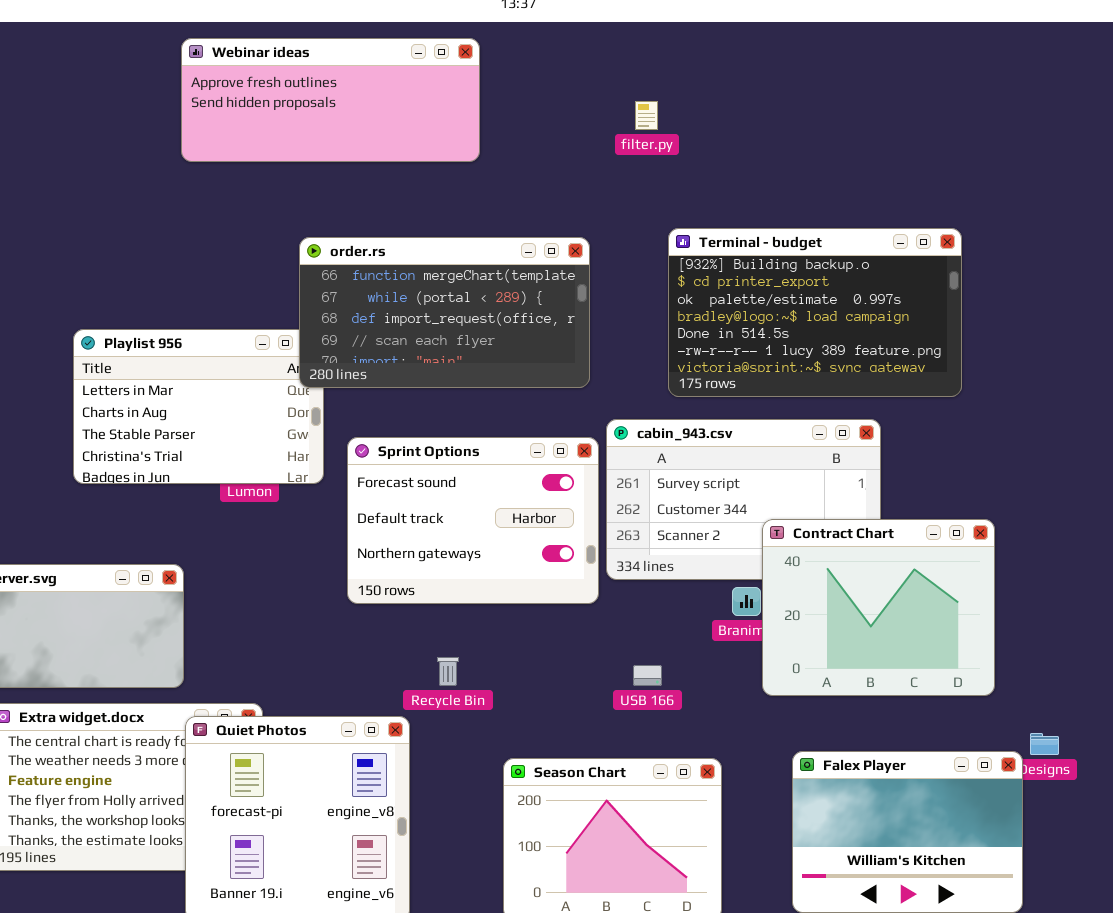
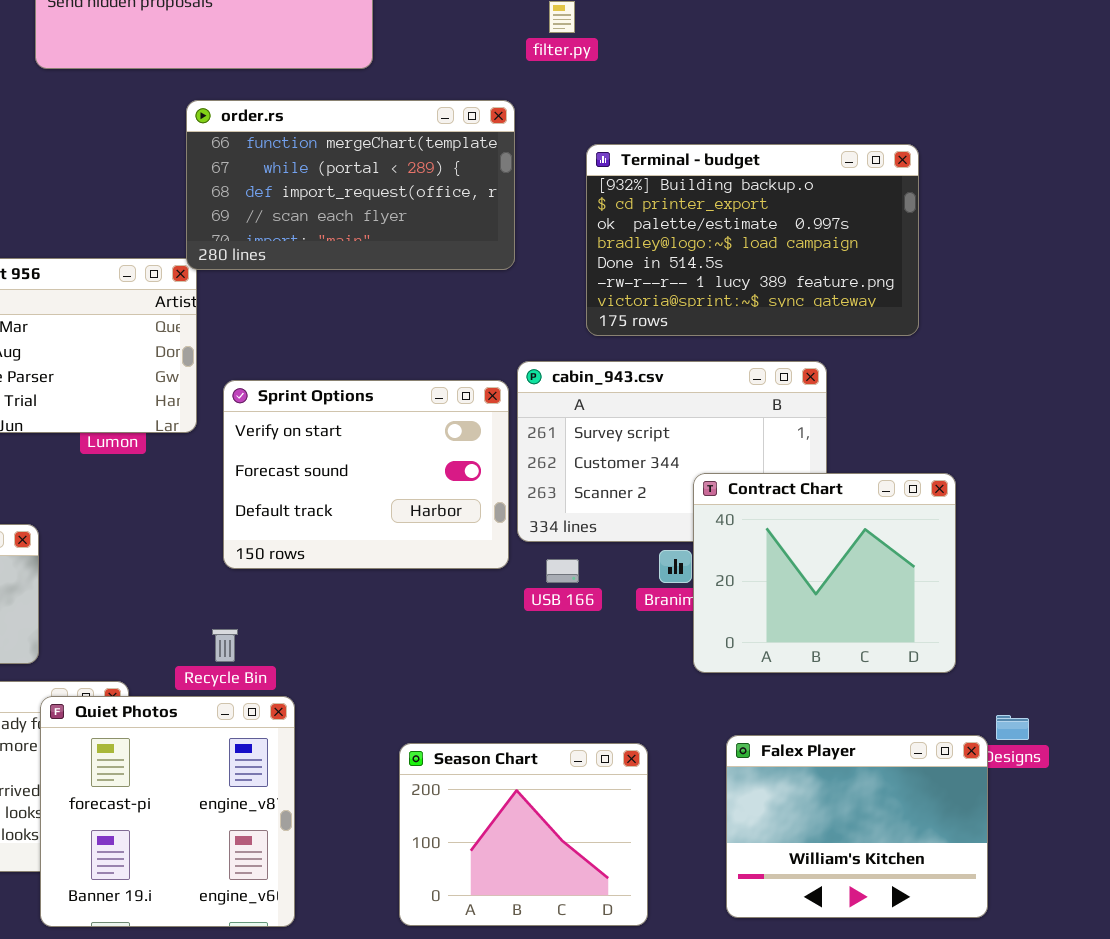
order.rs: [299,237,590,388] -> [186,100,515,270], moved
Sprint Options: [347,437,599,604] -> [223,380,509,569], scrolled up 1 row
Recycle Bin: [437,657,459,686] -> [212,629,238,662], moved
USB 166: [633,665,662,686] -> [546,559,579,583], moved

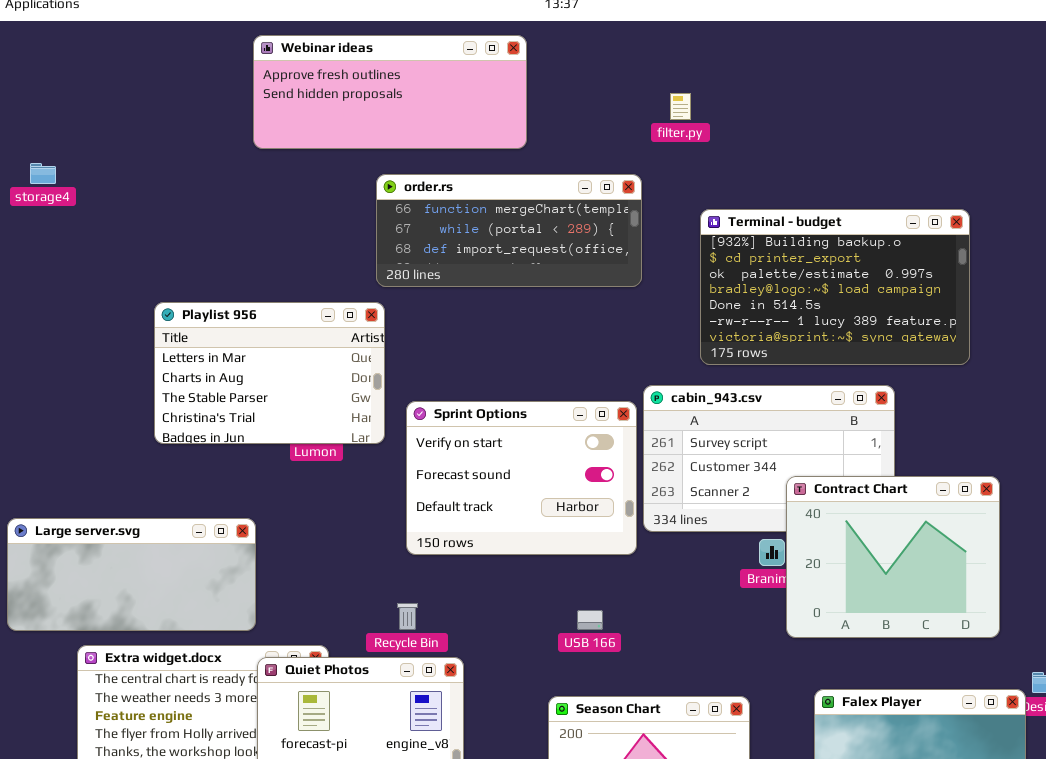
order.rs: [186,100,515,270] -> [376,174,642,287], resized
USB 166: [546,559,579,583] -> [577,610,603,630], moved

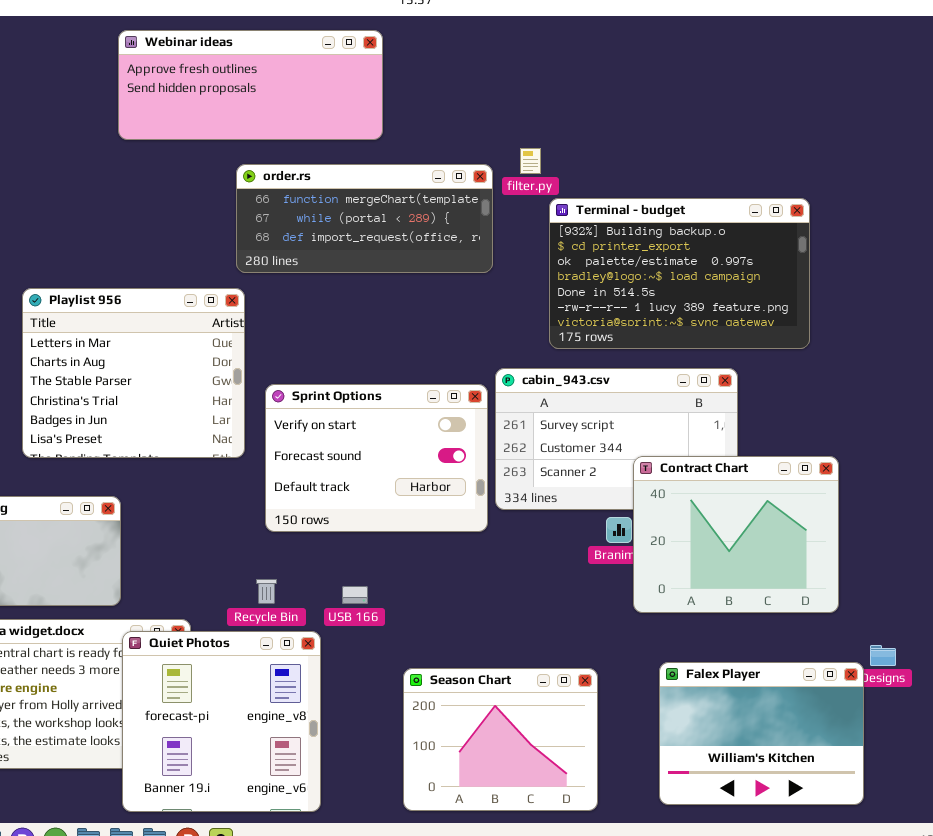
filter.py: [670,93,691,120] -> [520,148,541,174], moved
Playlist 956: [154,302,385,444] -> [22,288,245,458], resized
USB 166: [577,610,603,630] -> [342,586,368,604], moved

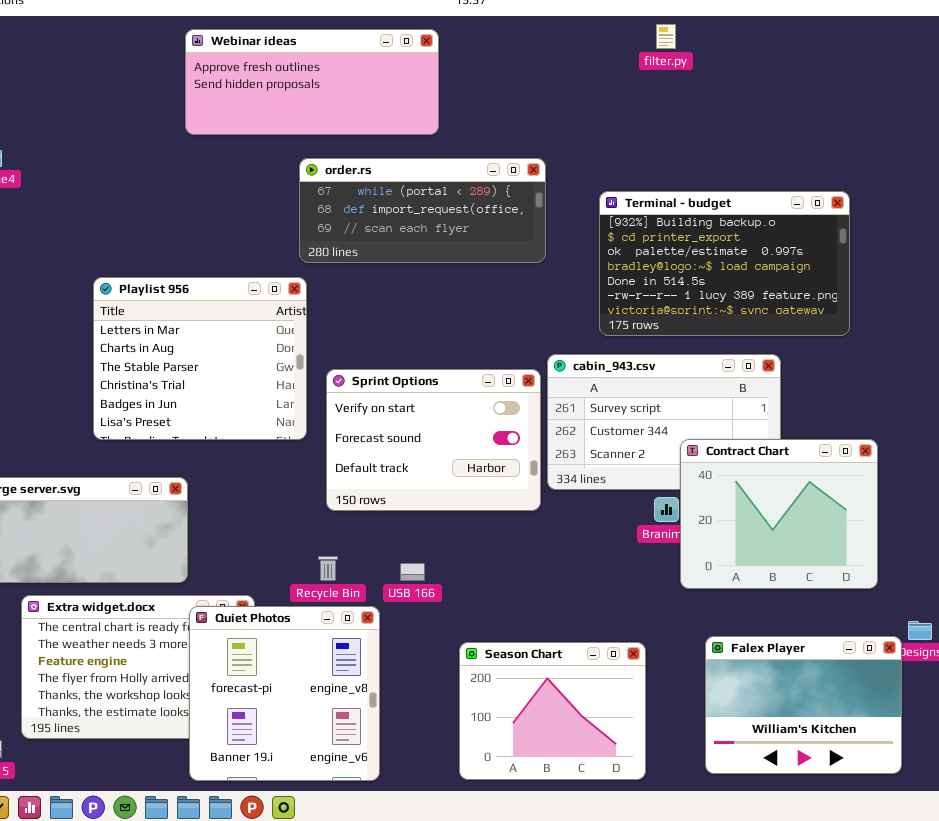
filter.py: [520,148,541,174] -> [656,24,676,49], moved
order.rs: [236,164,493,273] -> [299,158,546,263], scrolled down 1 row

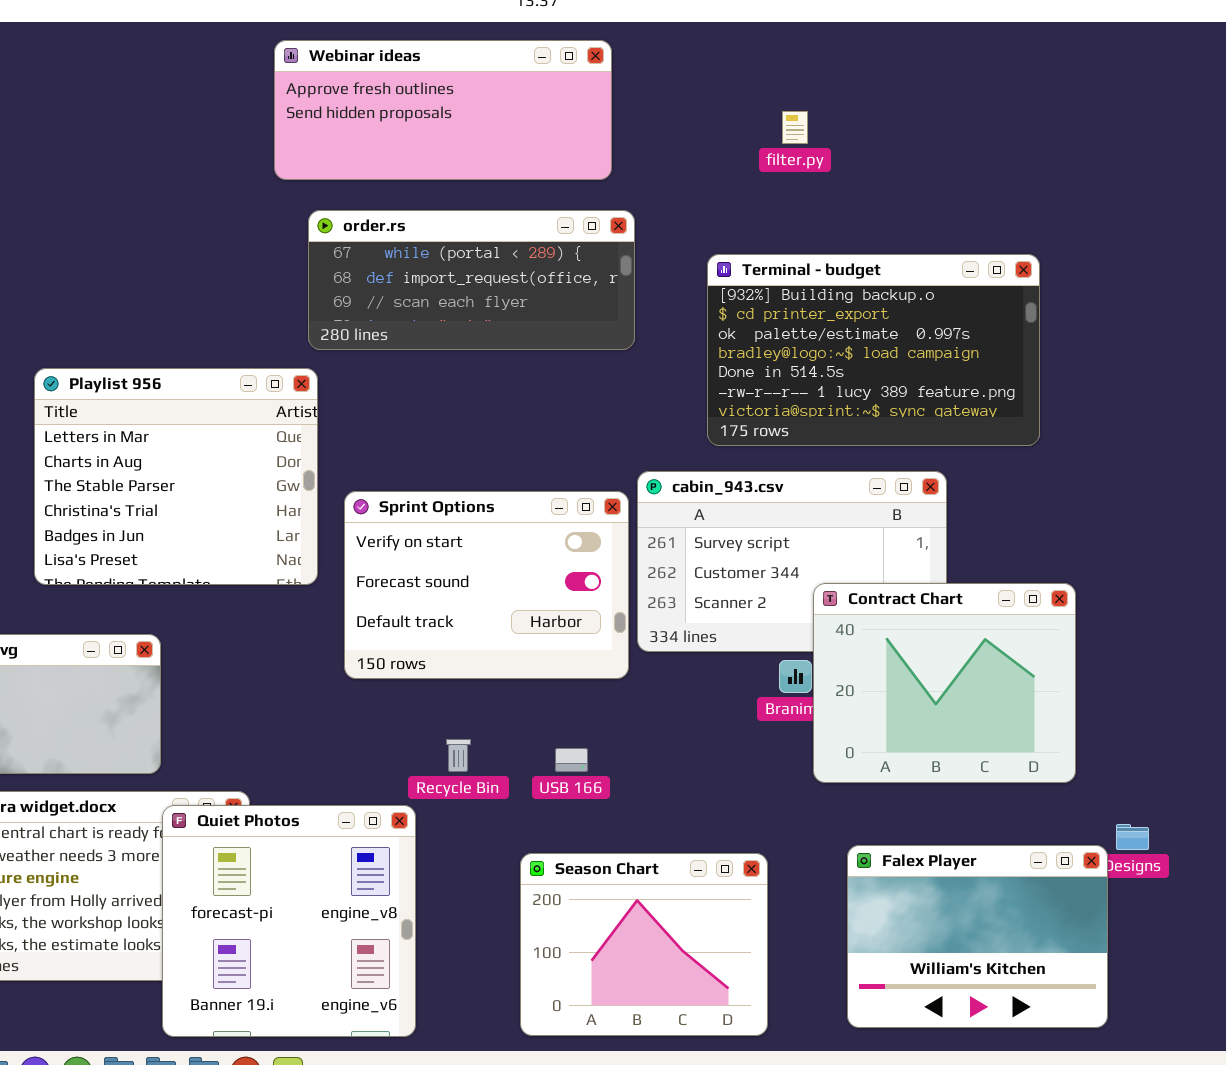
filter.py: [656,24,676,49] -> [782,111,808,144], moved
Webinar ideas: [185,29,439,135] -> [274,40,612,180], moved
Recycle Bin: [318,556,338,581] -> [446,739,471,772], moved
USB 166: [400,563,425,581] -> [555,748,588,772], moved

